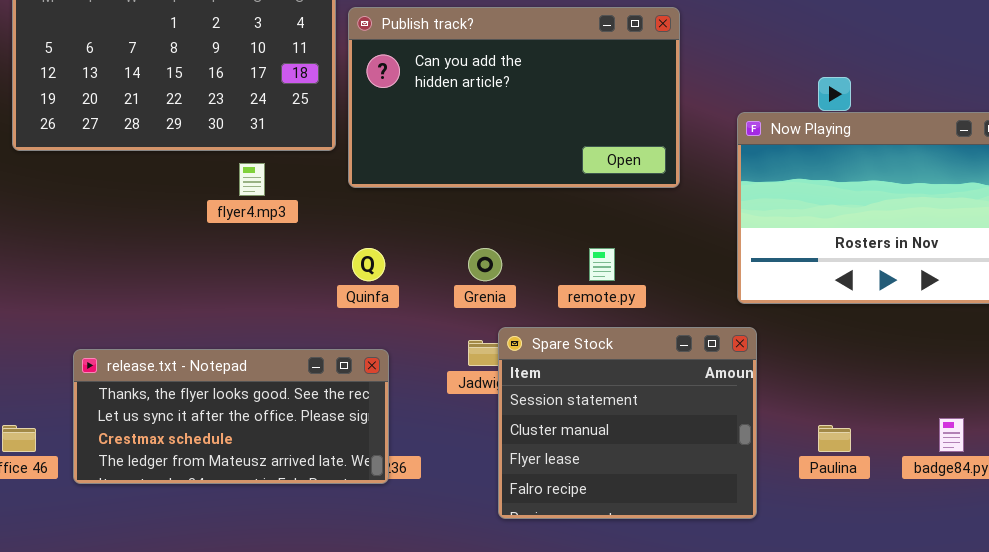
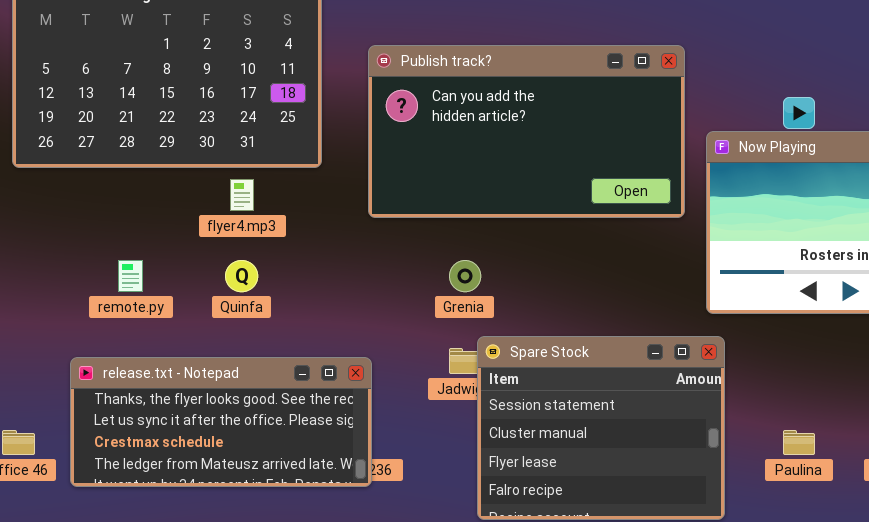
Publish track?: [348,7,680,188] -> [368,45,685,218], moved
Quinfa: [352,248,385,281] -> [225,260,258,292], moved
remote.py: [589,248,615,281] -> [118,260,143,292], moved

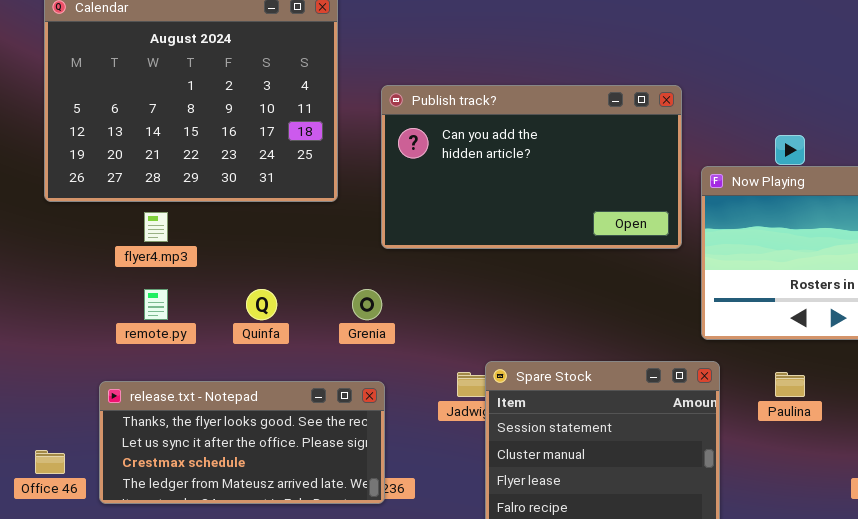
flyer4.mp3: [230,179,254,211] -> [144,212,168,242], moved
Grenia: [449,260,481,292] -> [352,289,382,320], moved
Paulina: [783,430,815,455] -> [775,372,805,397], moved

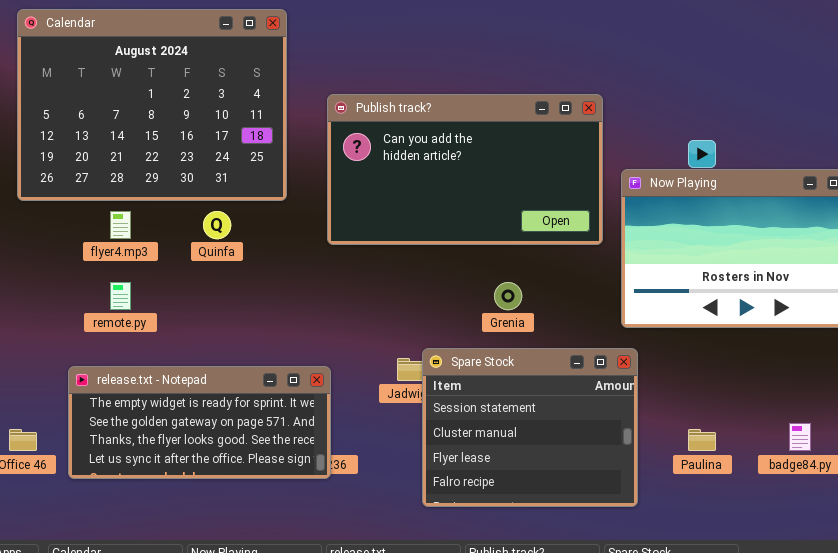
Quinfa: [246,289,277,320] -> [203,211,231,239], moved
Grenia: [352,289,382,320] -> [494,282,522,310], moved
Paulina: [775,372,805,397] -> [688,429,716,451], moved
release.txt - Notepad: [99,381,385,504] -> [68,366,331,479], scrolled up 2 rows

